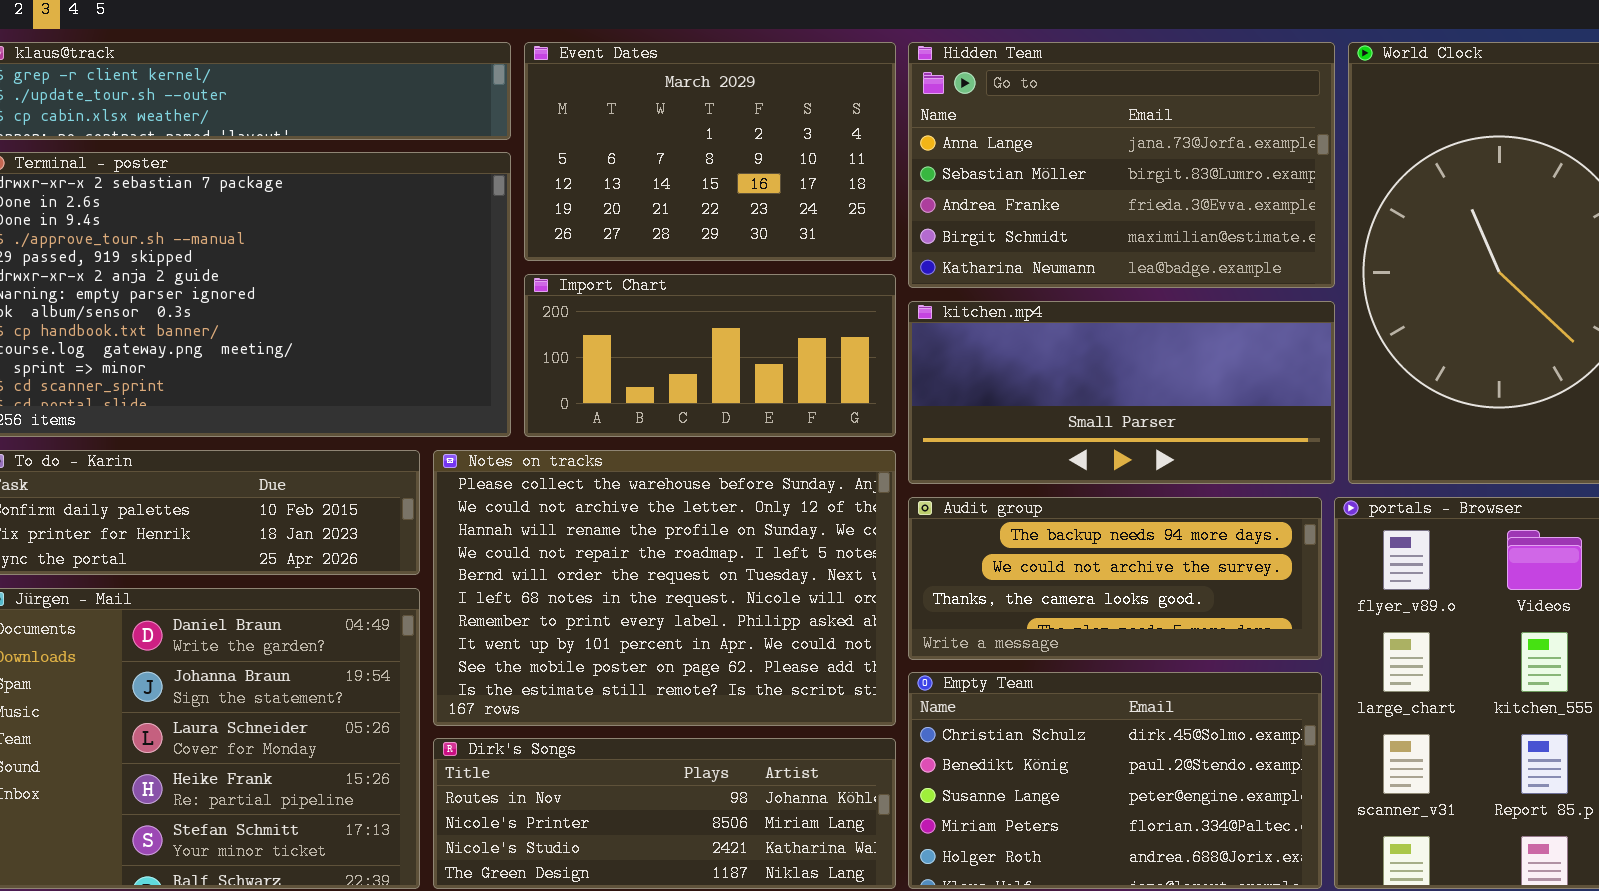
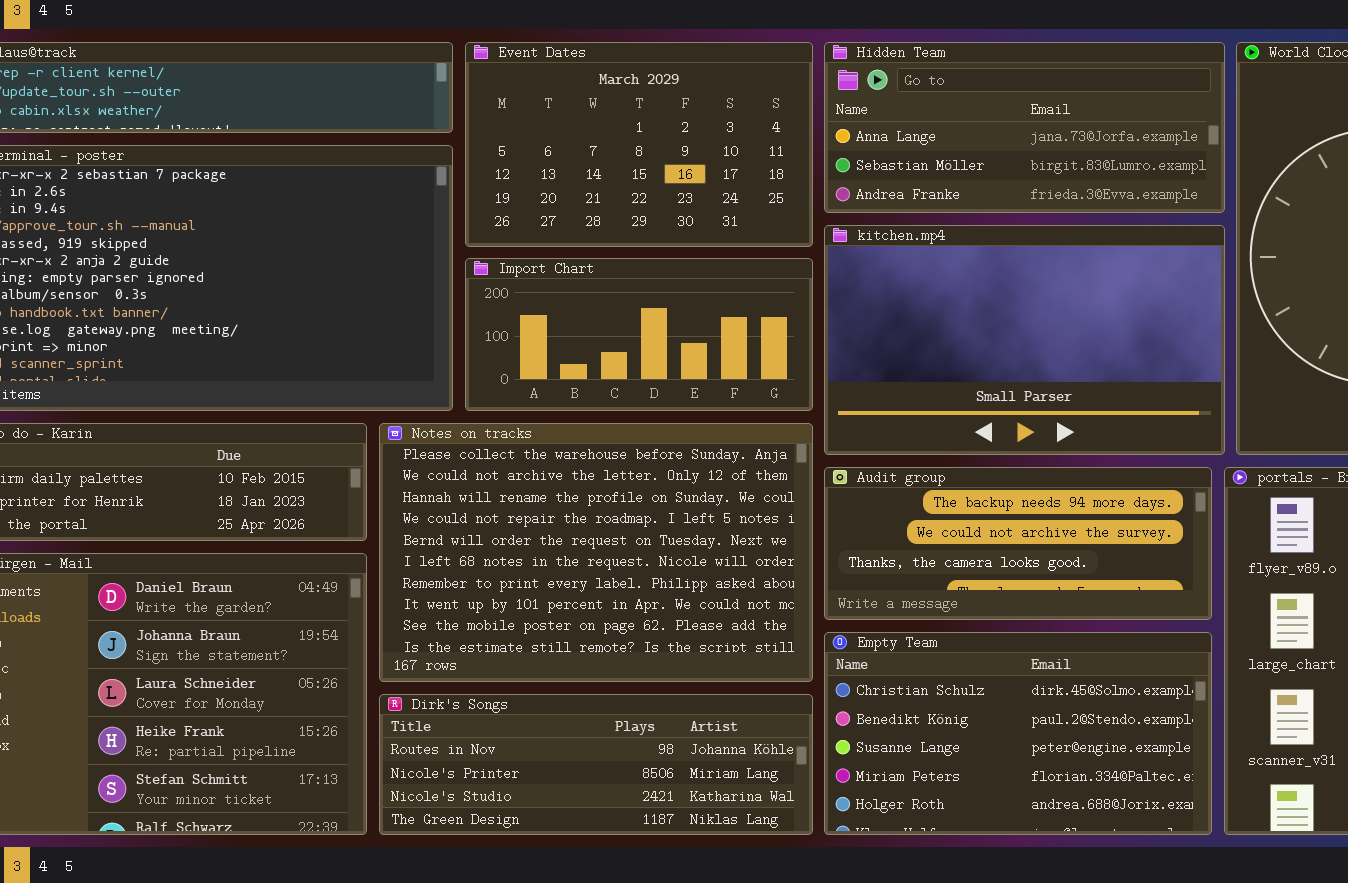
Hidden Team: [908,42,1335,288] -> [824,42,1225,213], resized
kitchen.mp4: [908,301,1335,484] -> [824,225,1225,455], resized

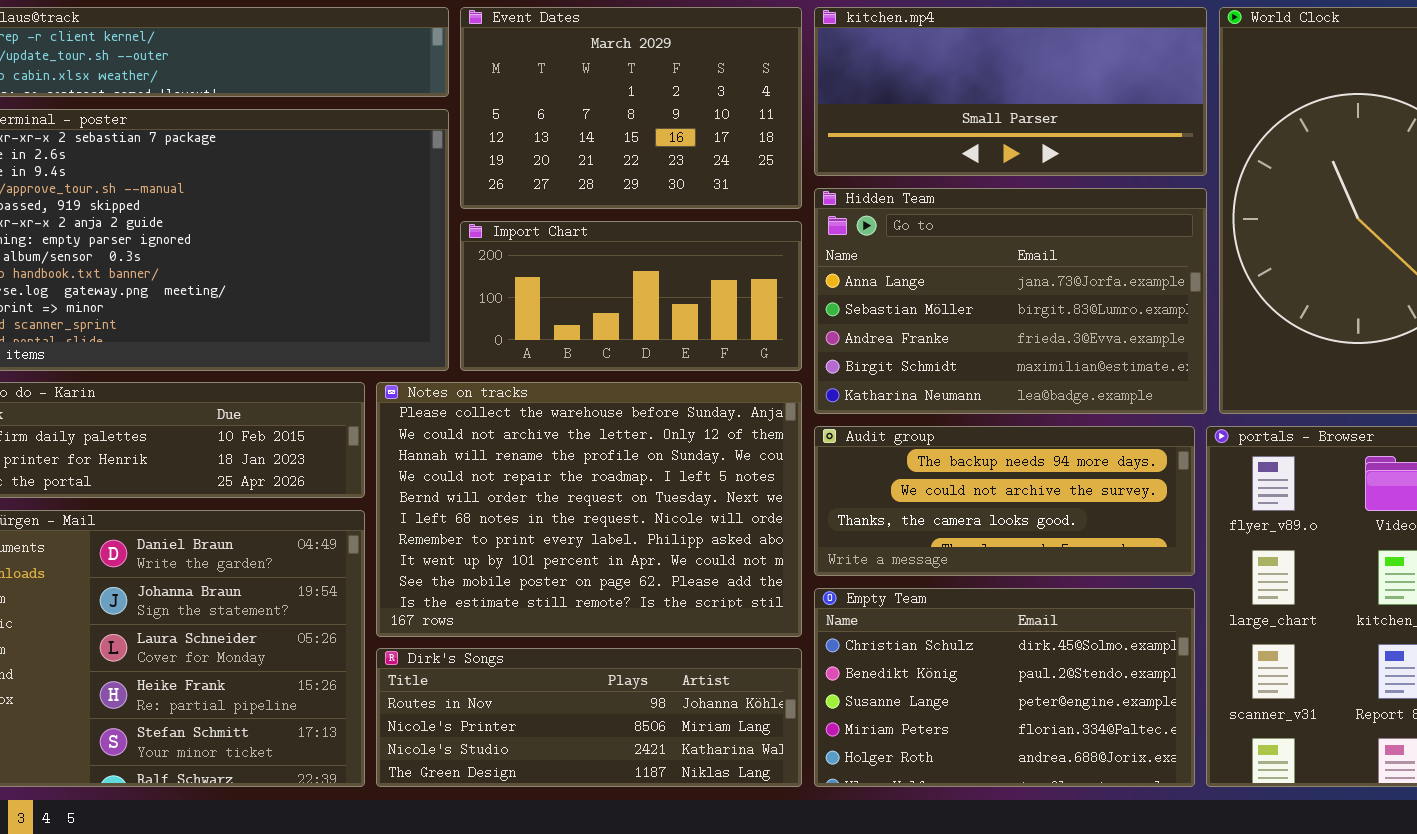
Hidden Team: [824,42,1225,213] -> [814,188,1207,414], moved, resized
kitchen.mp4: [824,225,1225,455] -> [814,7,1207,176], moved, resized

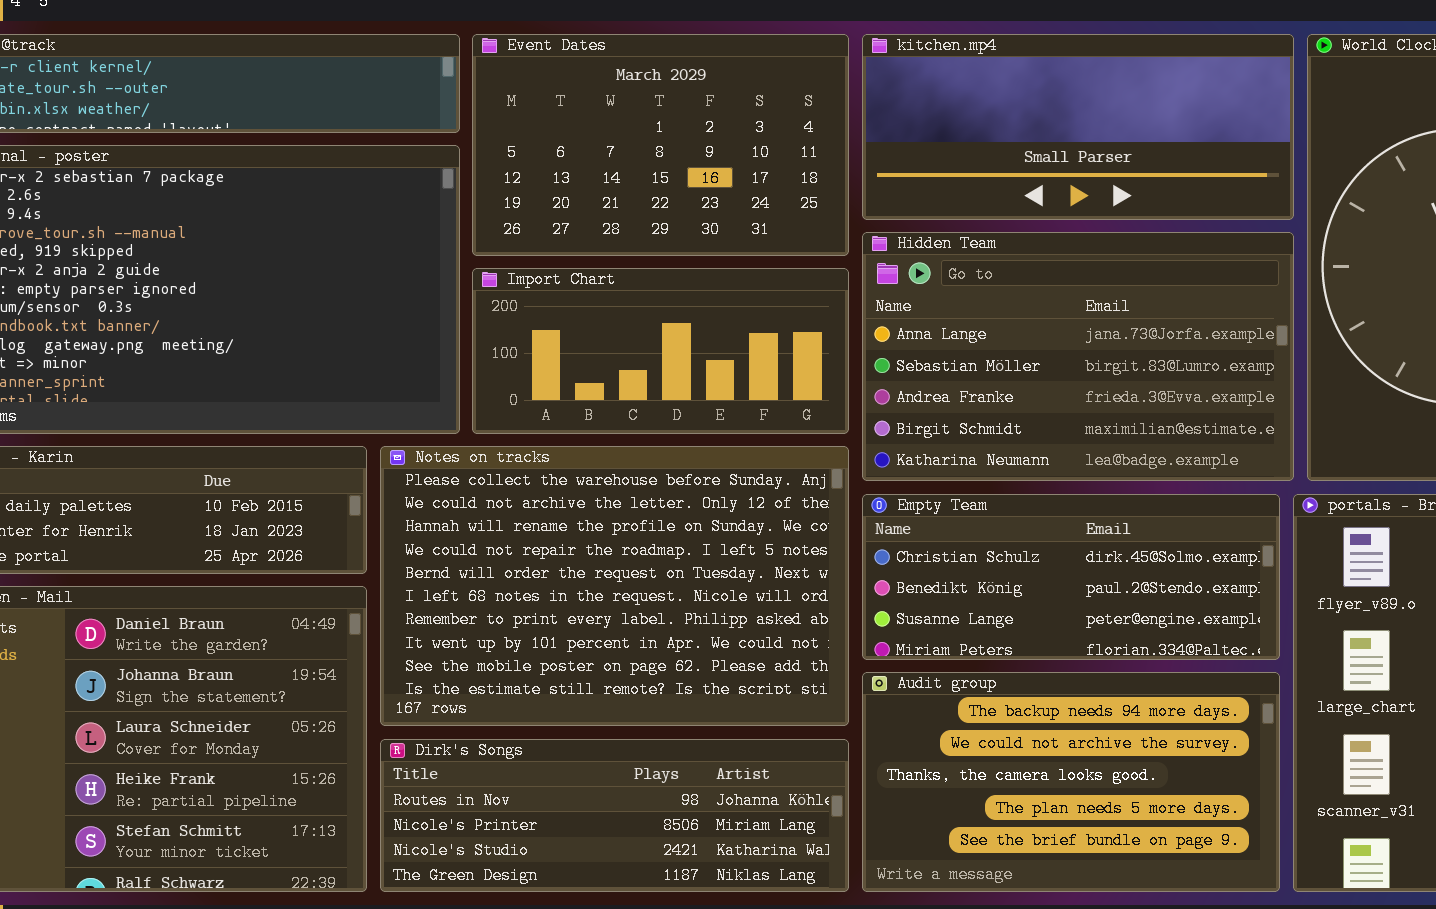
Audit group: [814,426,1195,576] -> [862,672,1280,892], moved, resized
Empty Team: [814,588,1195,787] -> [862,494,1280,660], moved, resized

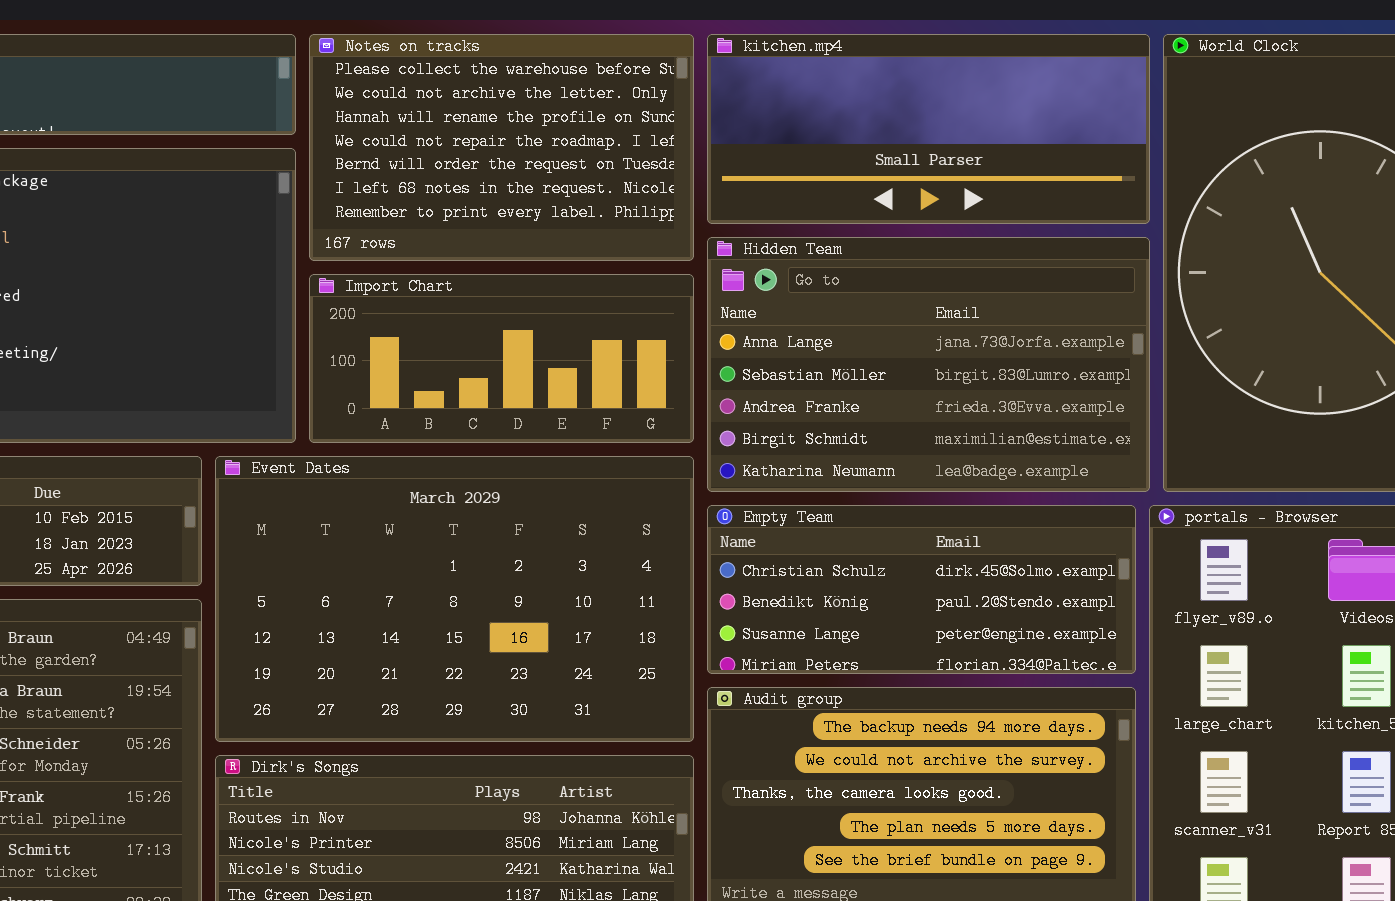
Event Dates: [472,34,849,256] -> [215,456,694,742], moved, resized
Notes on tracks: [380,446,849,726] -> [309,34,694,261], moved, resized

